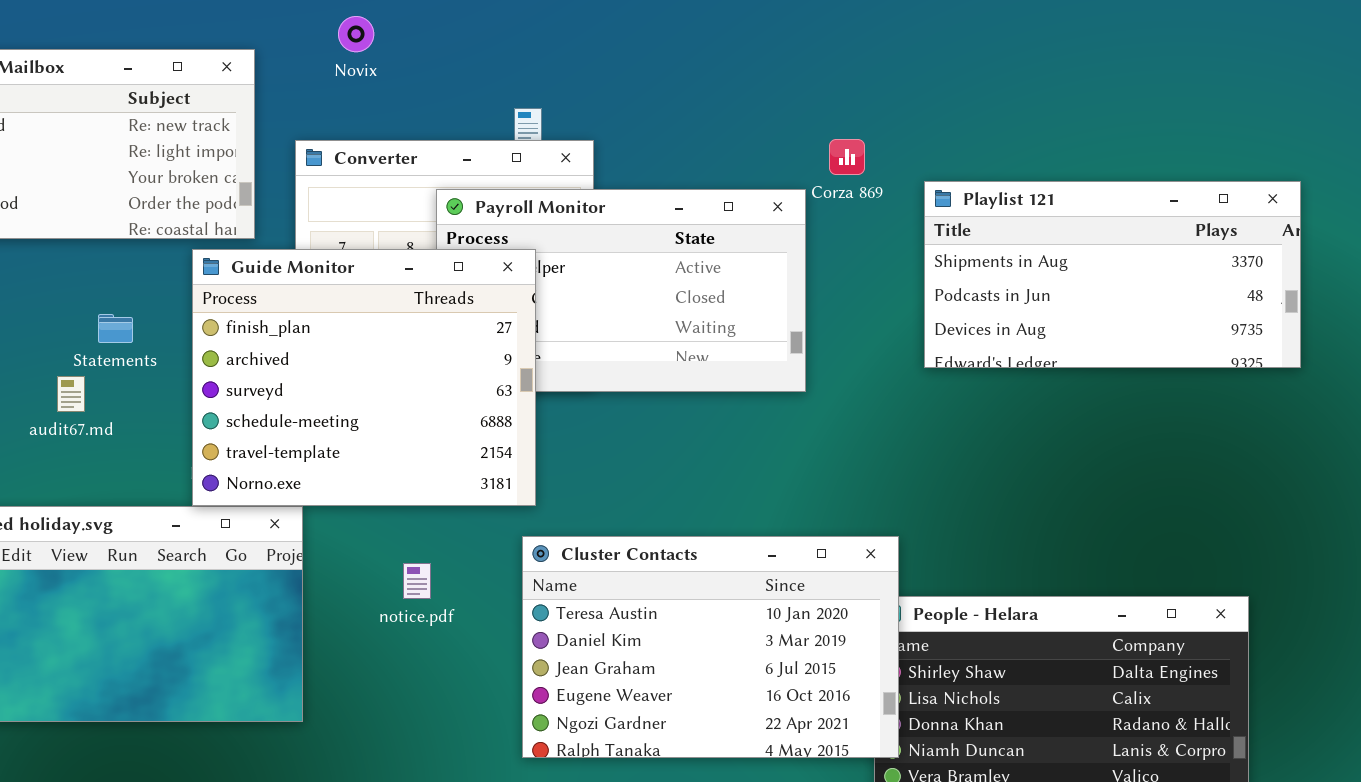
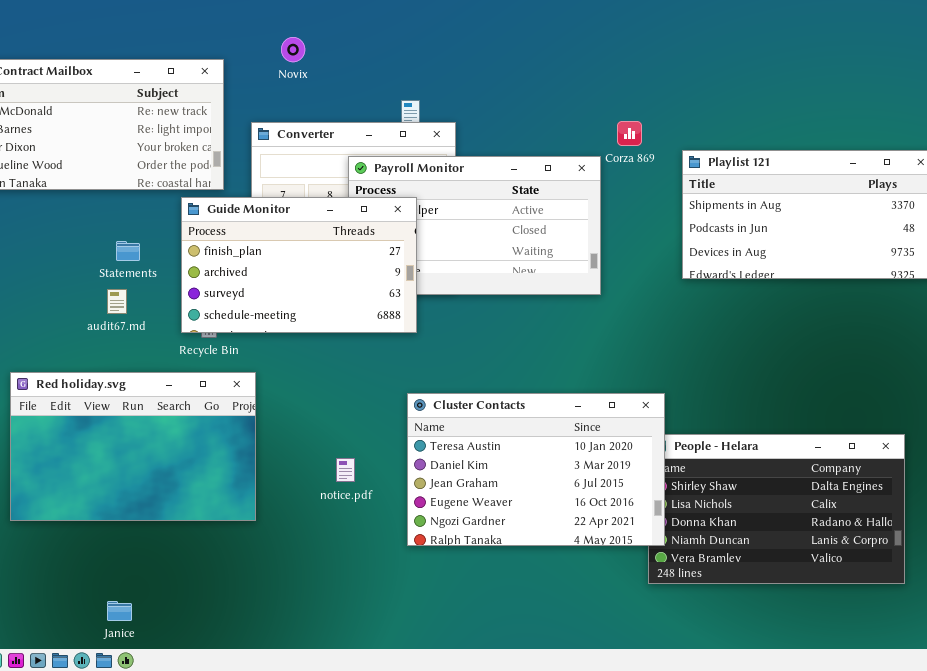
Guide Monitor: [192,249,536,506] -> [181,197,417,333], resized
audit67.md: [57,376,85,412] -> [107,289,127,314], moved
notice.pdf: [403,563,431,599] -> [336,458,355,482], moved

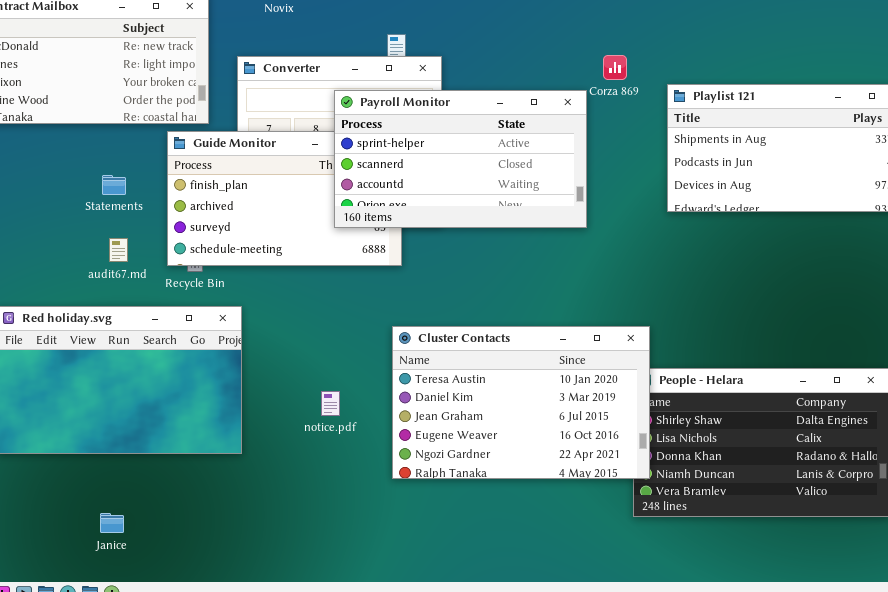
Payroll Monitor: [348,156,601,295] -> [334,90,587,228], raised
audit67.md: [107,289,127,314] -> [109,238,128,262], moved
Janice: [107,601,132,621] -> [100,513,124,533], moved

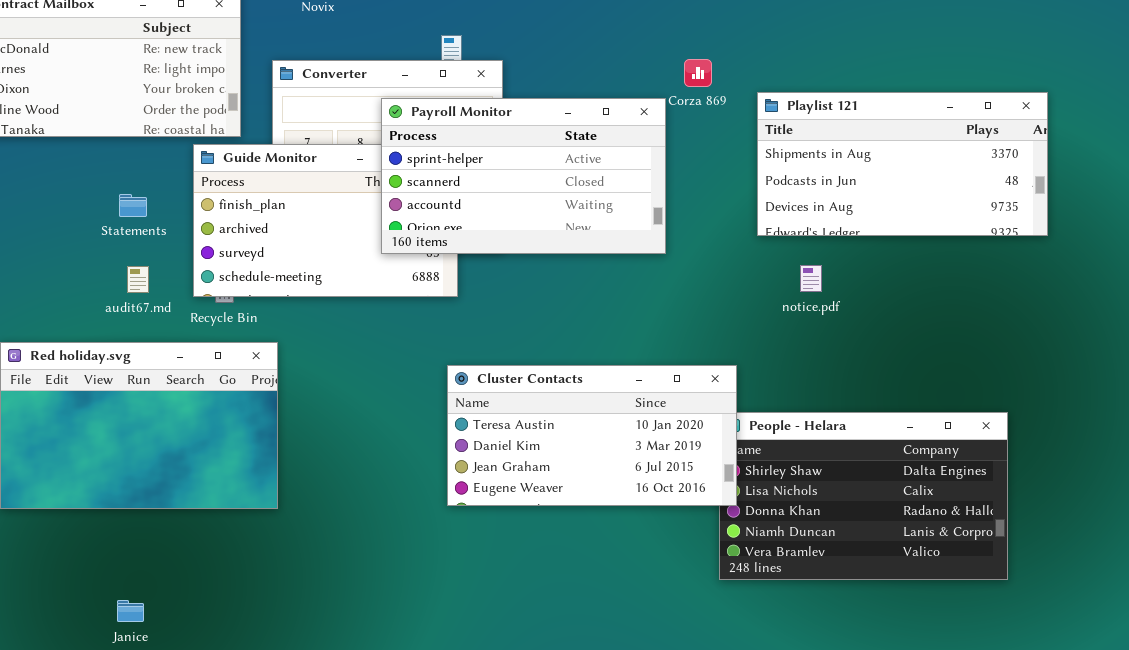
Cluster Contacts: [392,326,650,479] -> [447,365,737,506], resized
notice.pdf: [321,391,340,416] -> [800,265,822,292], moved
Janice: [100,513,124,533] -> [117,600,144,622], moved

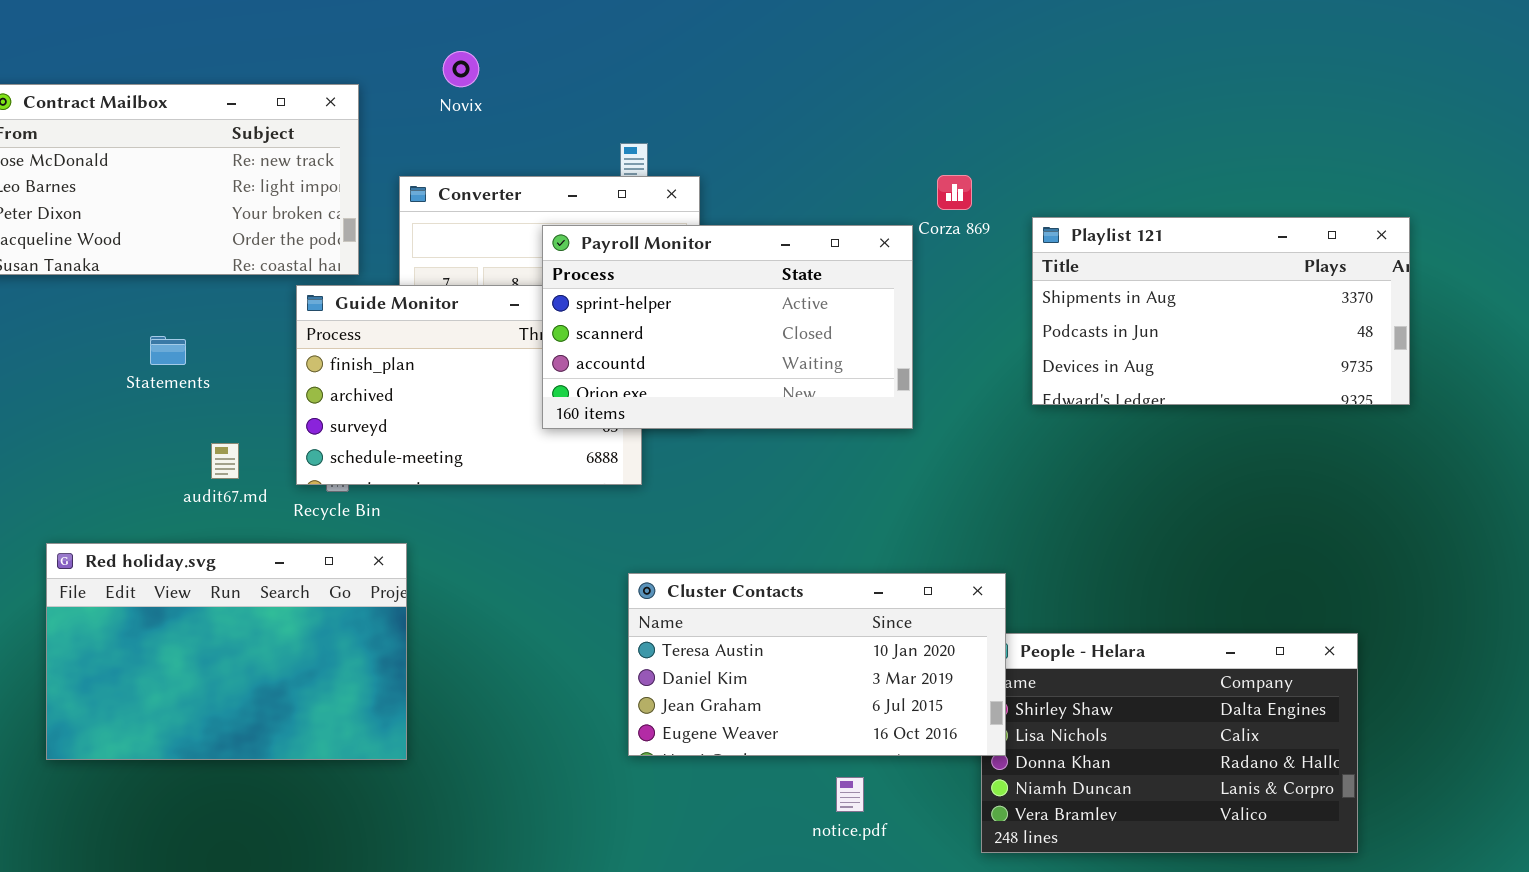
Statements: [119,194,147,217] -> [150,336,186,365], moved
notice.pdf: [800,265,822,292] -> [836,777,864,812], moved

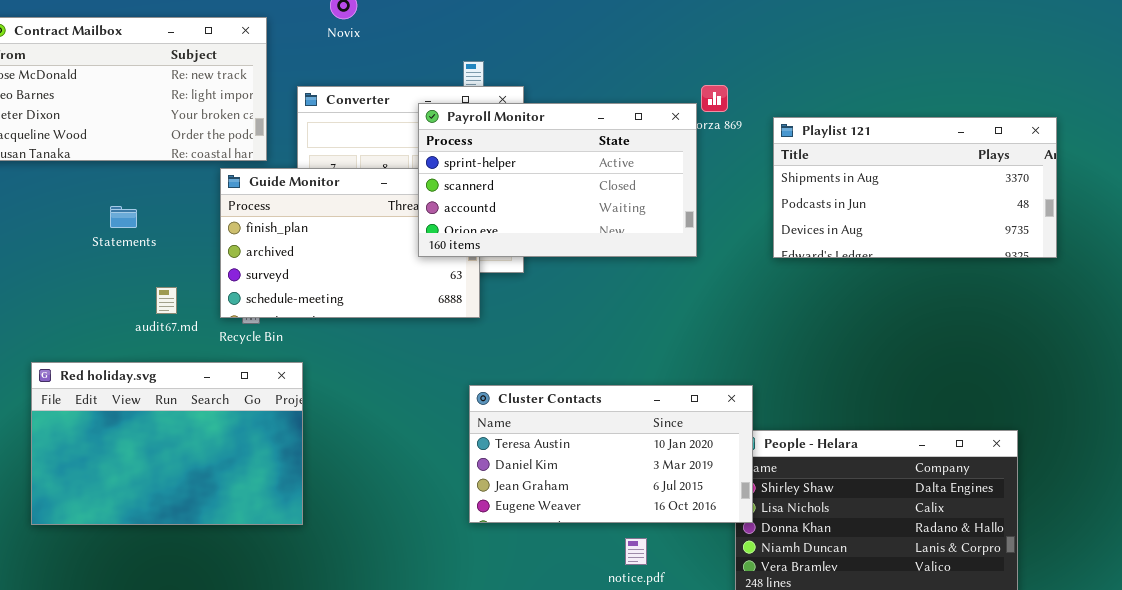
Payroll Monitor: [542,225,913,429] -> [418,103,697,257], moved

